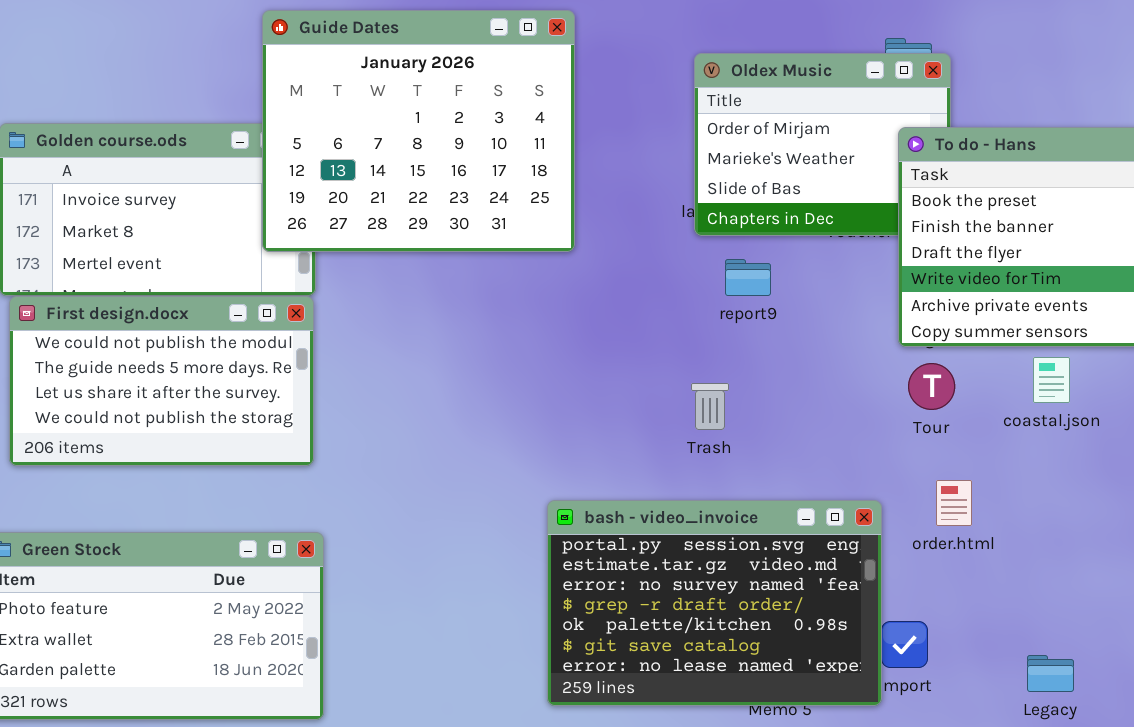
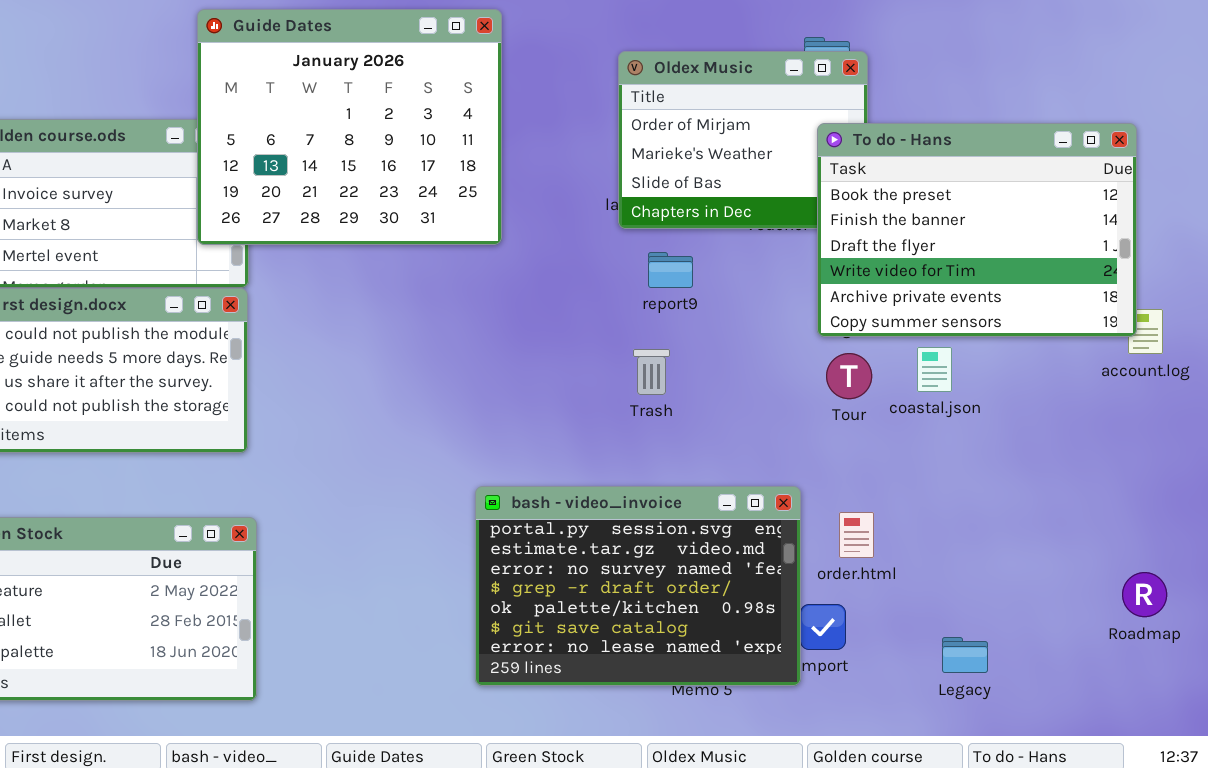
coastal.json: [1033,357,1070,403] -> [917,347,952,392], moved
Trash: [691,383,729,430] -> [633,349,670,395], moved
order.html: [936,480,972,526] -> [839,512,874,558], moved

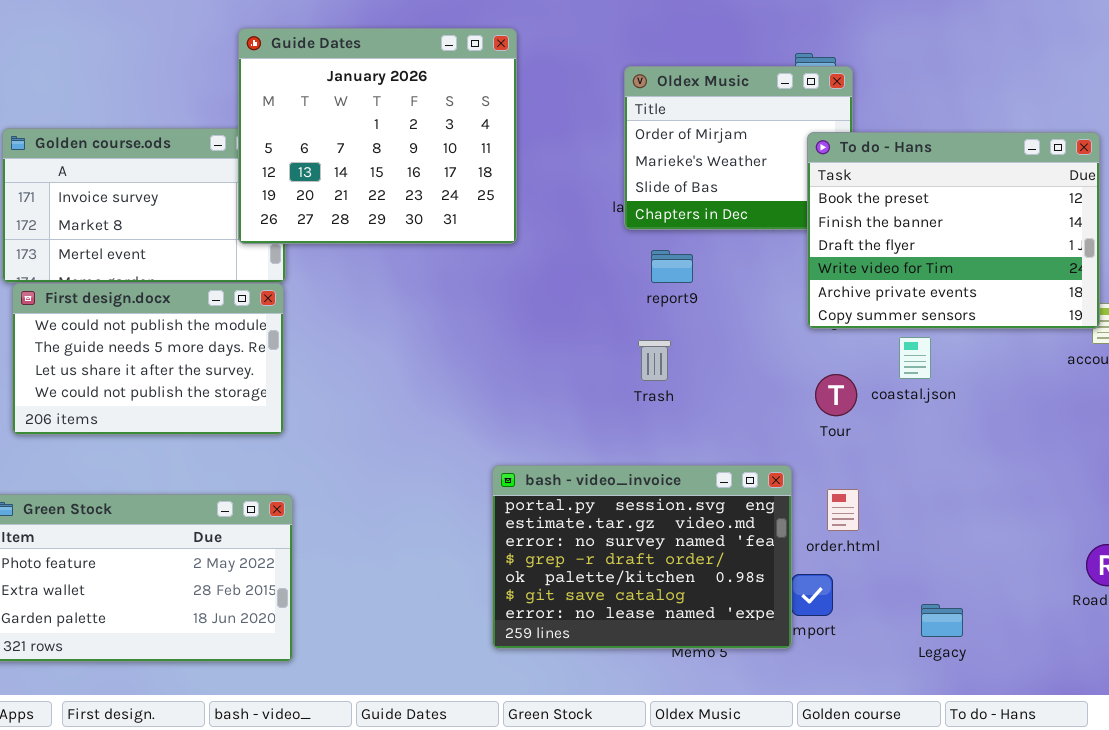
Tour: [826,353,872,399] -> [815,374,857,416], moved

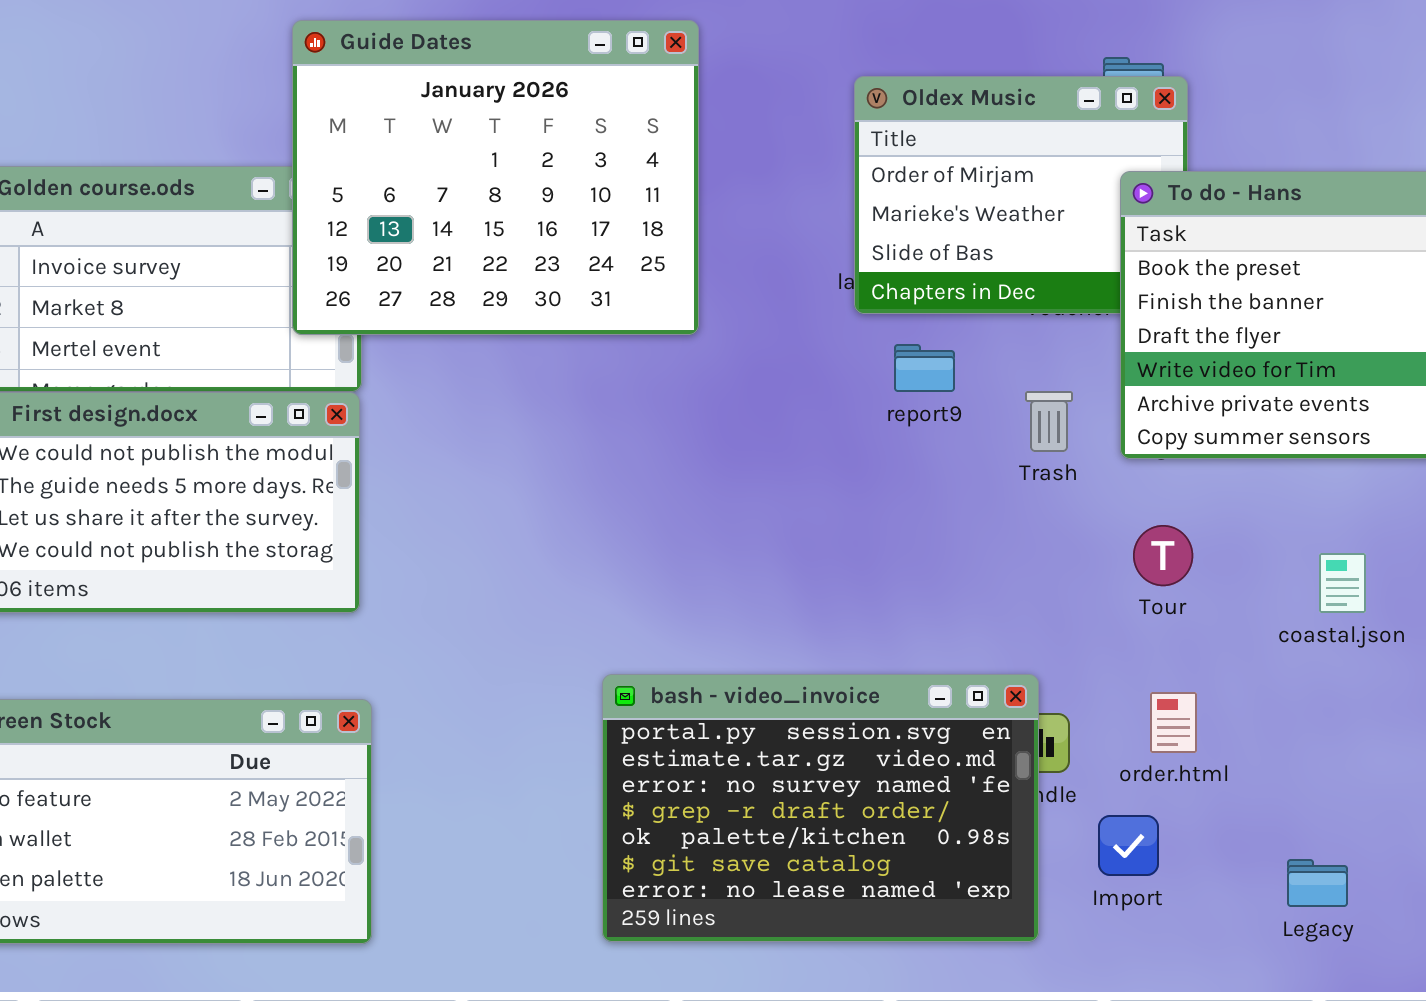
coastal.json: [899,337,931,379] -> [1319,553,1366,613], moved
Trash: [638,340,671,381] -> [1025,391,1073,452], moved
bash - video_invoice: [492,465,792,649] -> [602,674,1039,942], moved

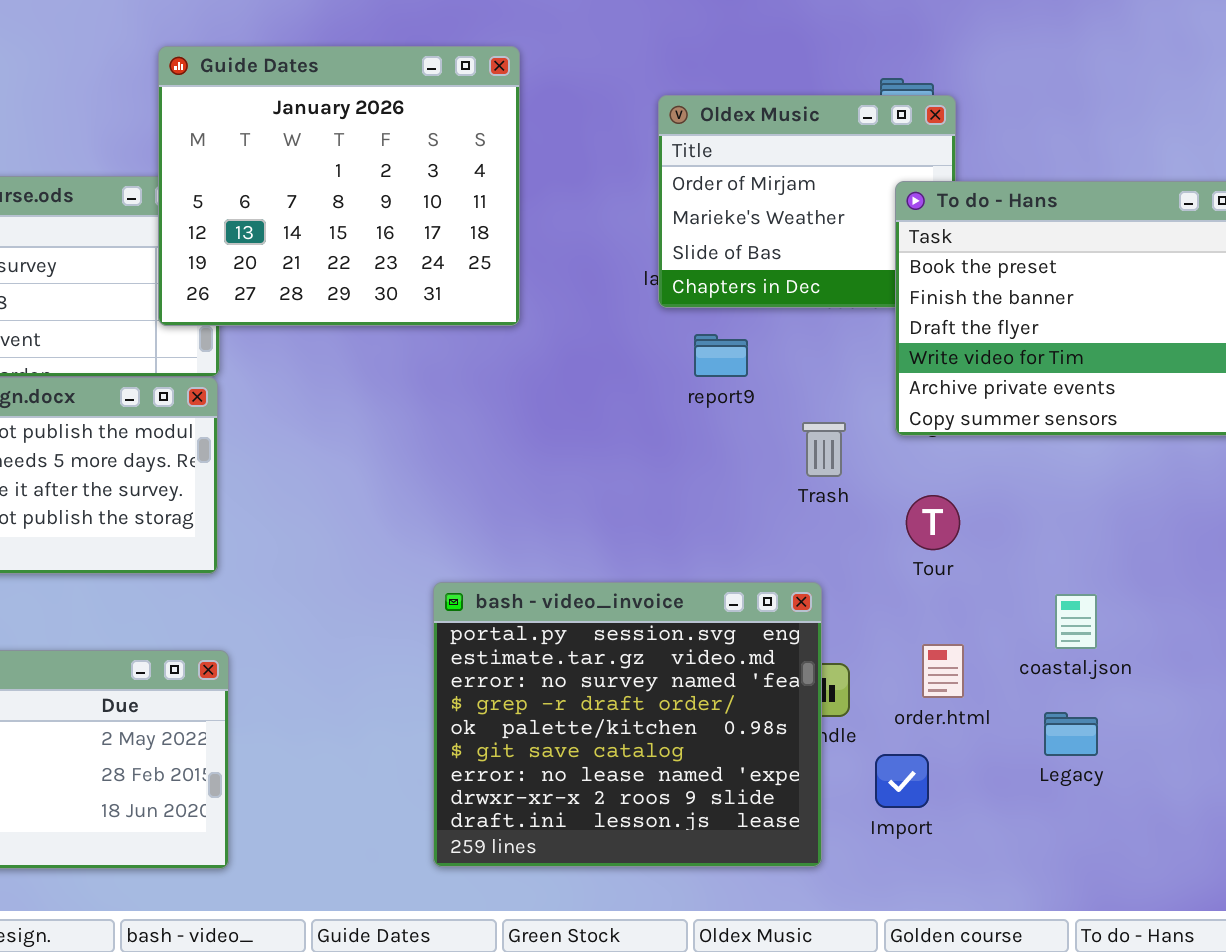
Trash: [1025,391,1073,452] -> [802,422,846,477], moved
coastal.json: [1319,553,1366,613] -> [1055,594,1097,649], moved
bash - video_invoice: [602,674,1039,942] -> [433,582,822,867], resized
Legacy: [1287,859,1348,907] -> [1044,712,1098,756], moved

